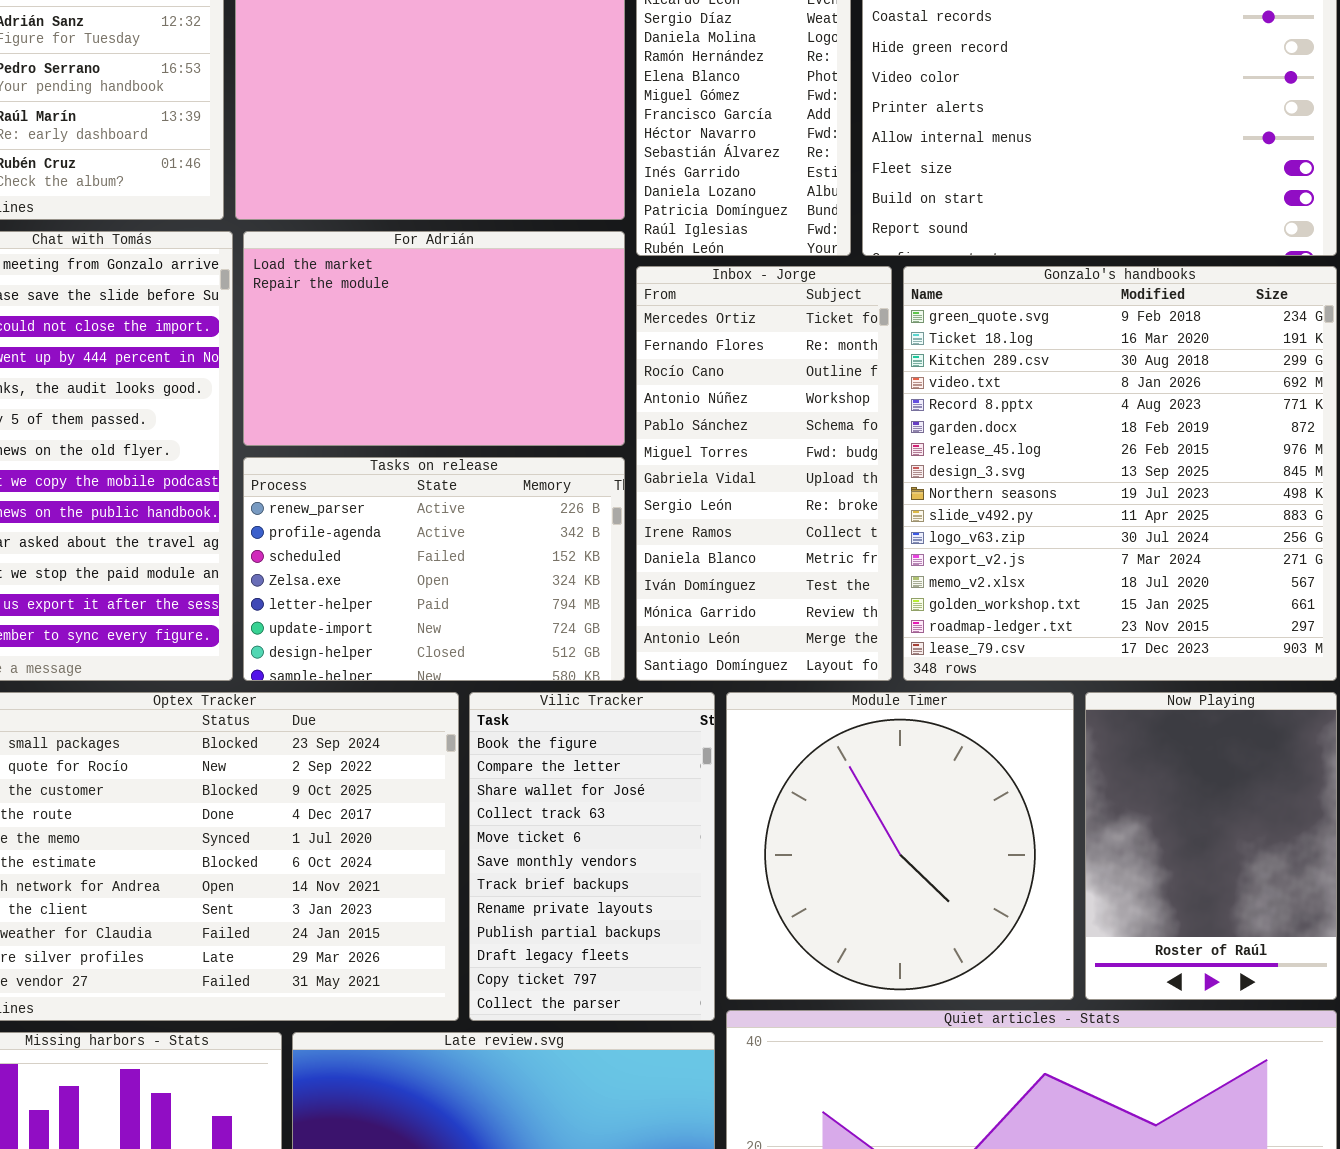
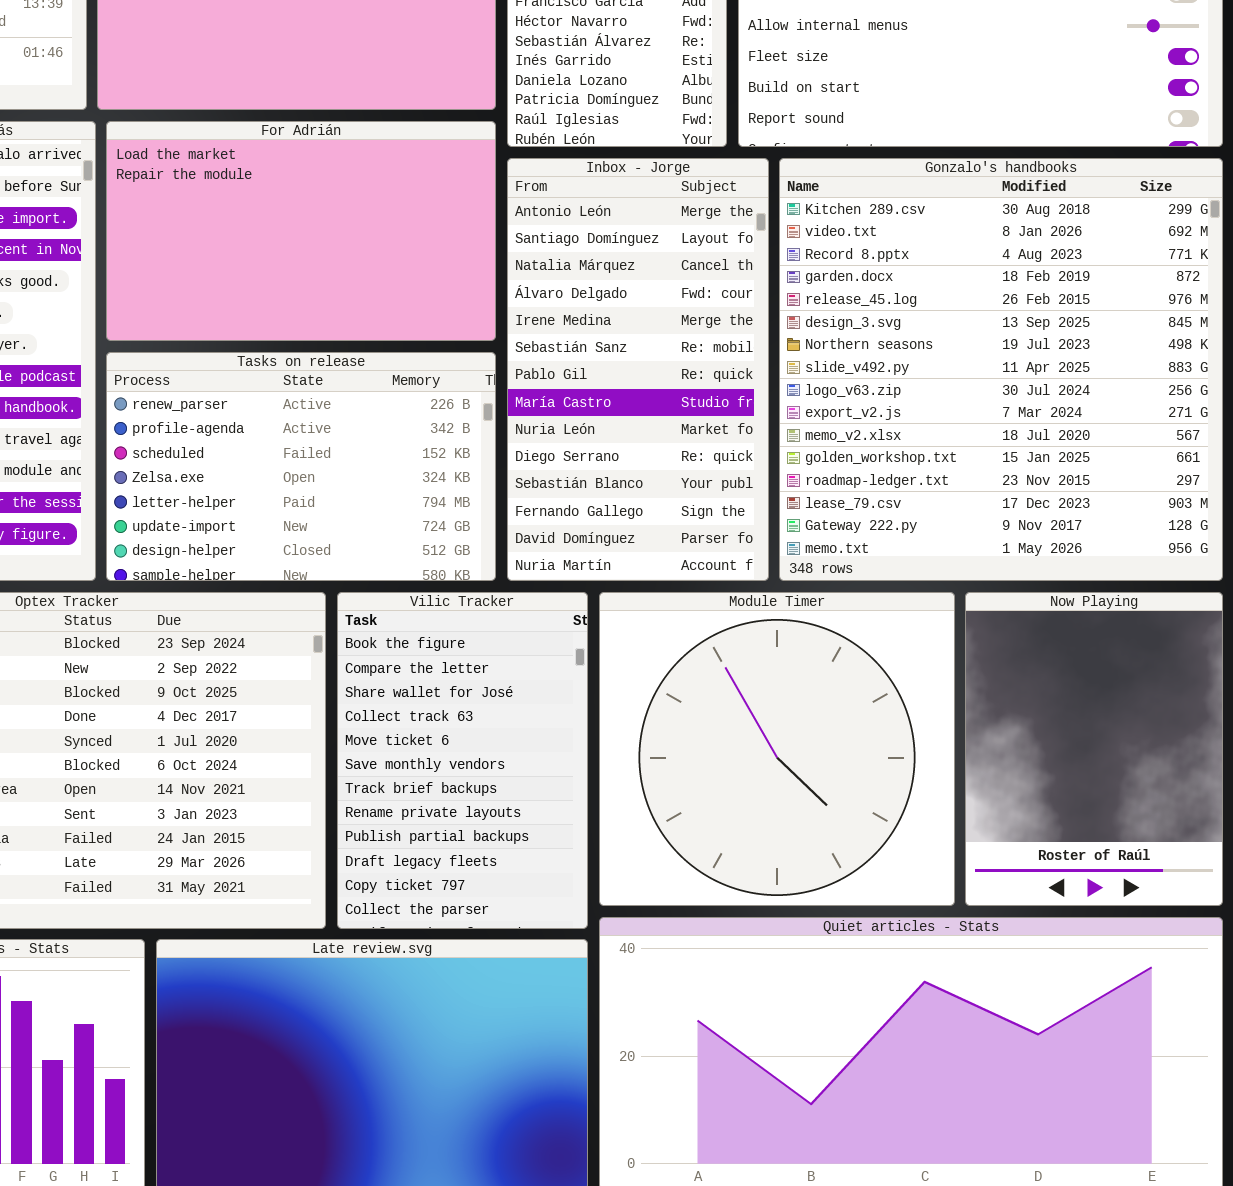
Inbox - Jorge: [636,266,892,681] -> [507,158,769,581], scrolled down 12 rows
Gonzalo's handbooks: [903,266,1337,681] -> [779,158,1223,581], scrolled down 2 rows

